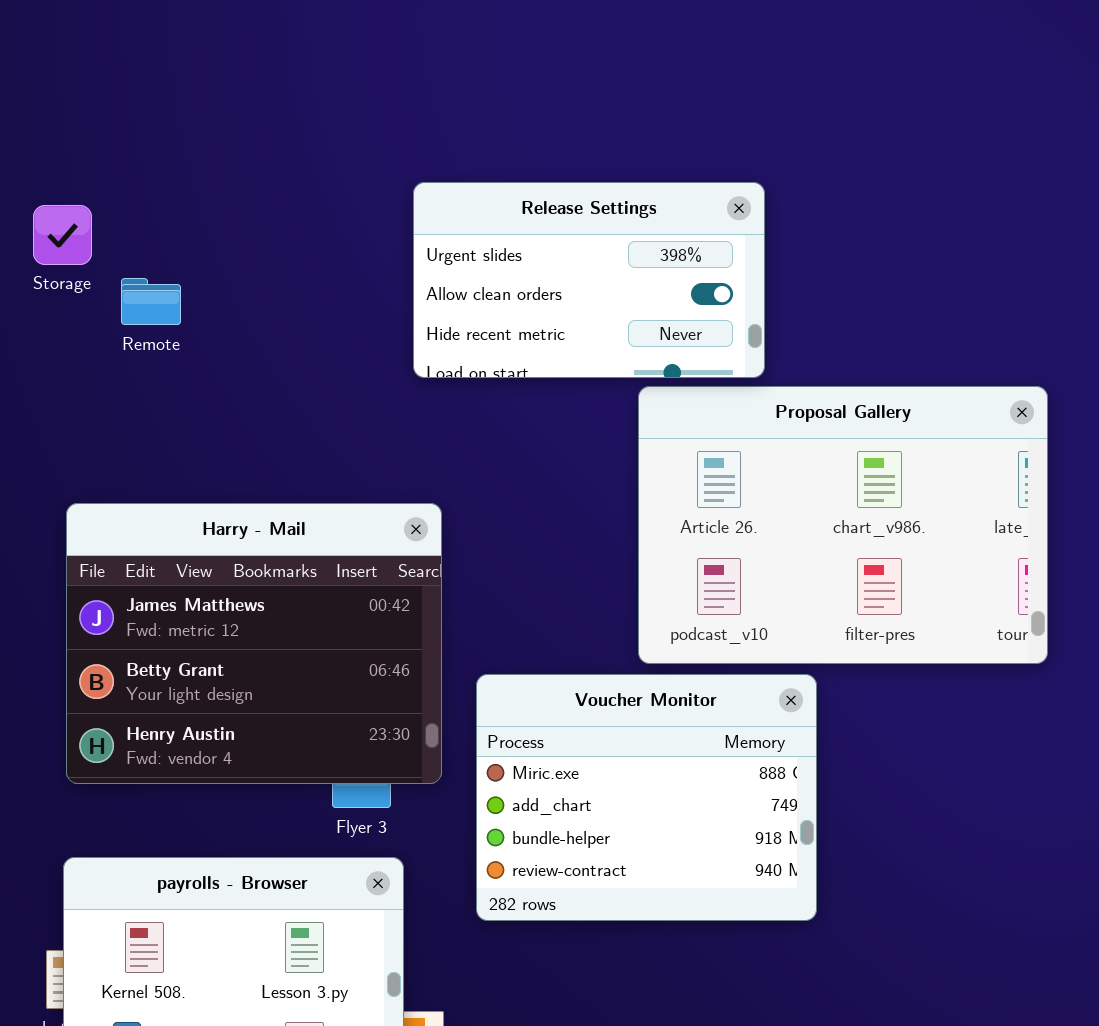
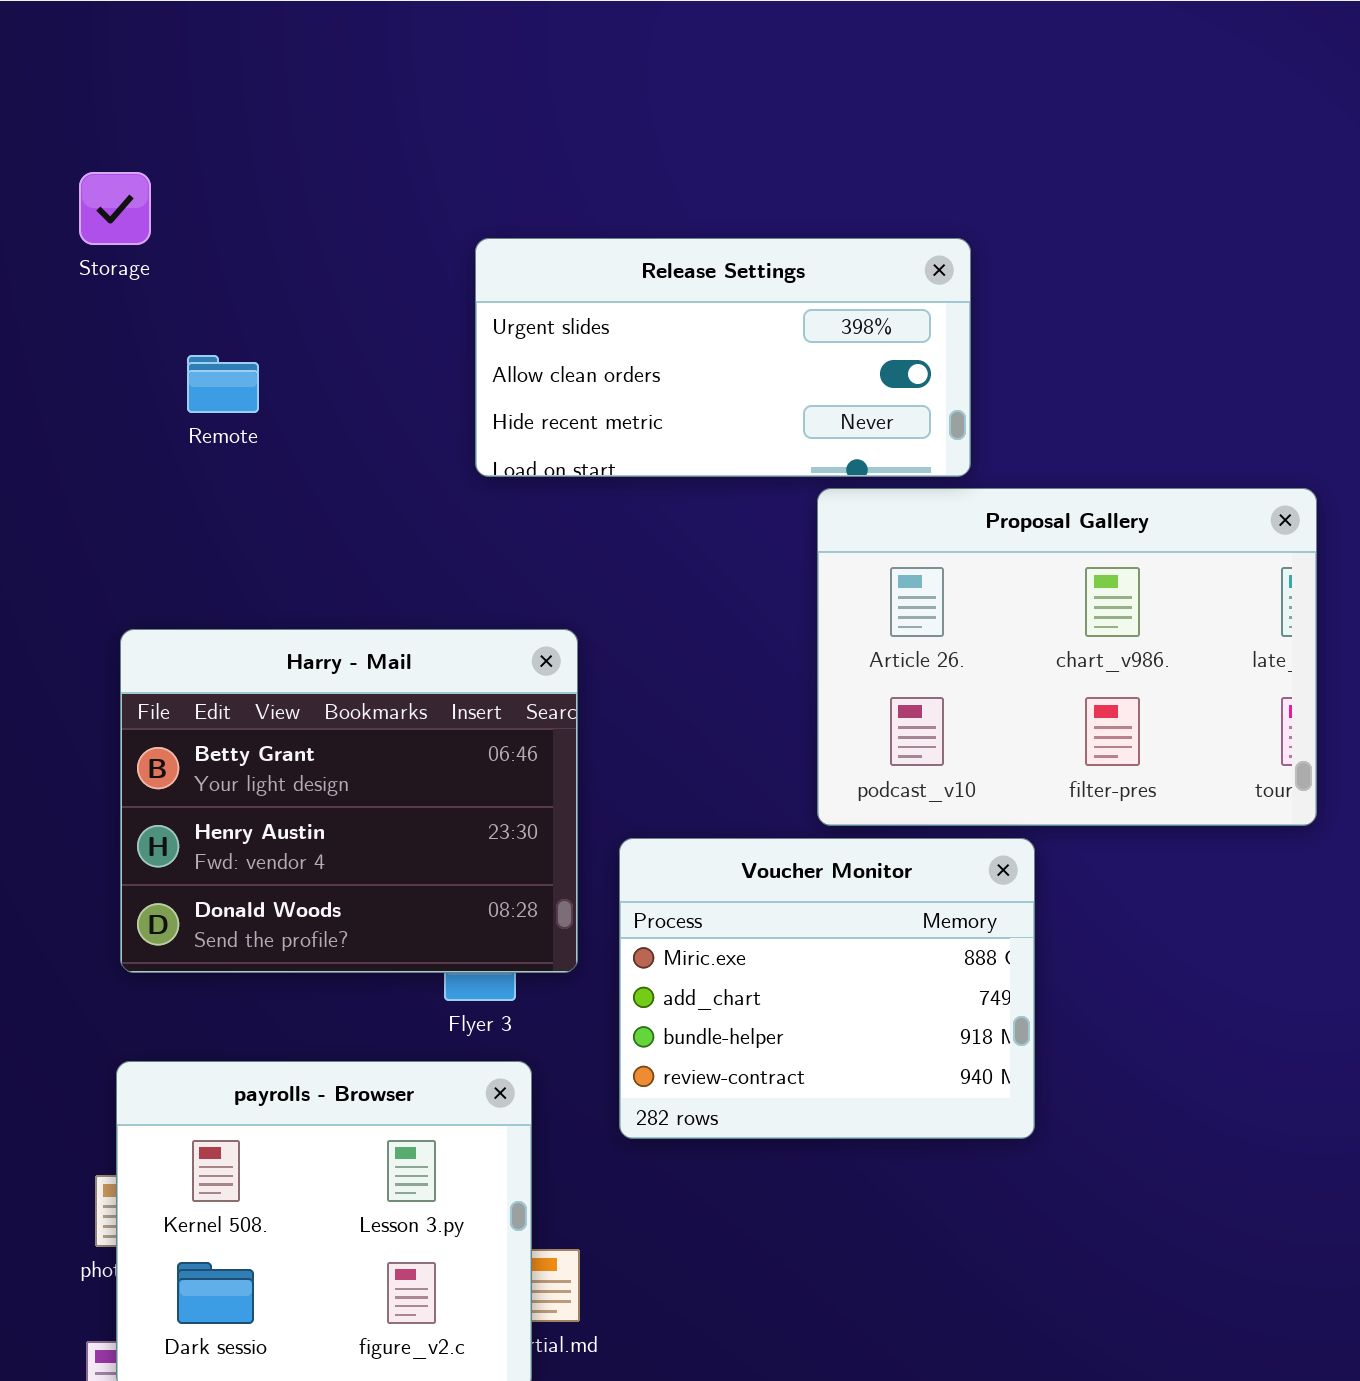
Release Settings: [413,182,765,378] -> [475,238,971,477], resized
Storage: [33,205,92,265] -> [79,172,151,245], moved
Harry - Mail: [66,503,442,784] -> [120,629,578,973], scrolled down 1 row

